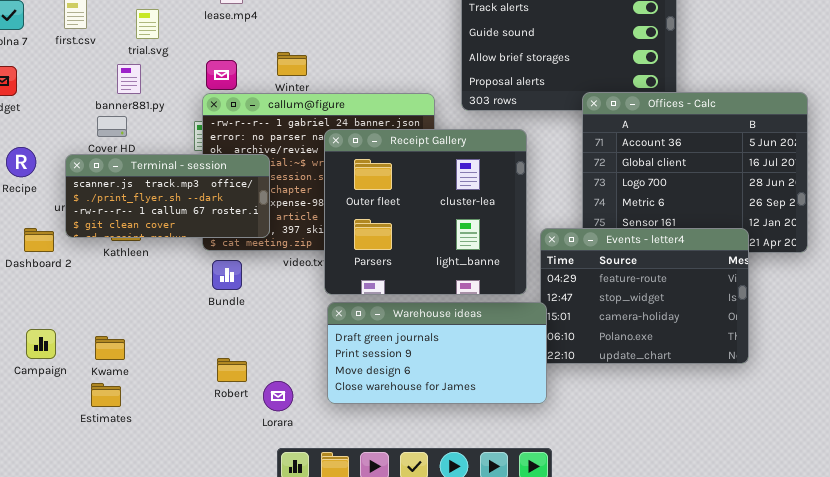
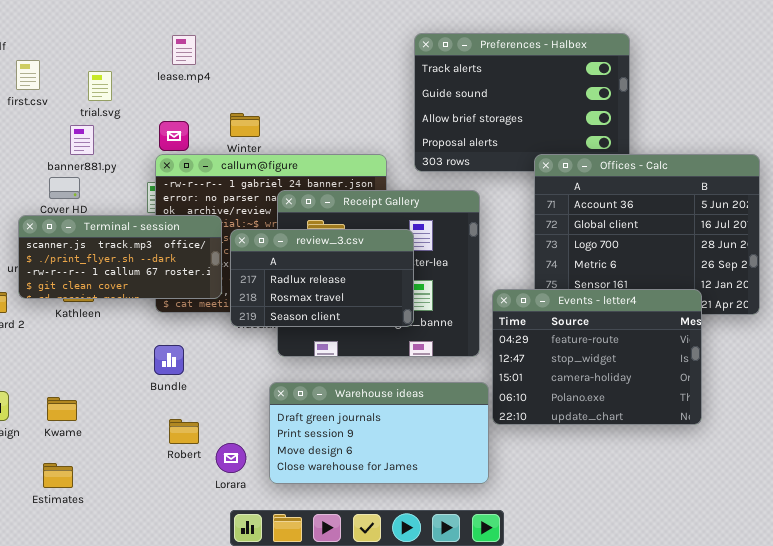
review_3.csv: none -> [230,229,414,327], opened
Bundle: [212,260,242,290] -> [154,345,184,375], moved
Warehouse ideas: [327,302,547,404] -> [269,382,489,484], moved
Estimates: [91,383,121,407] -> [43,463,73,488], moved

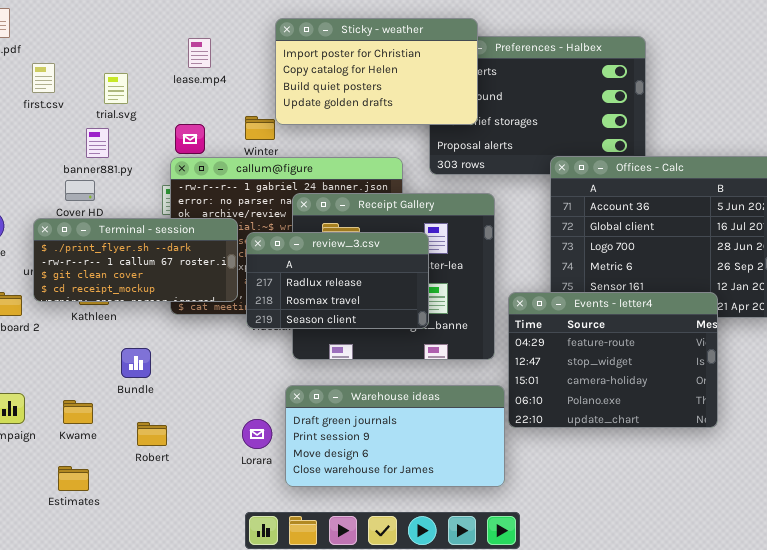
Sticky - weather: none -> [275,18,478,125], opened
Terminal - session: [18,215,222,299] -> [33,218,238,302], scrolled down 1 row
Bundle: [154,345,184,375] -> [121,348,151,378], moved
Robert: [169,419,199,444] -> [137,422,167,446], moved
Lorara: [216,443,246,473] -> [242,419,272,449], moved

